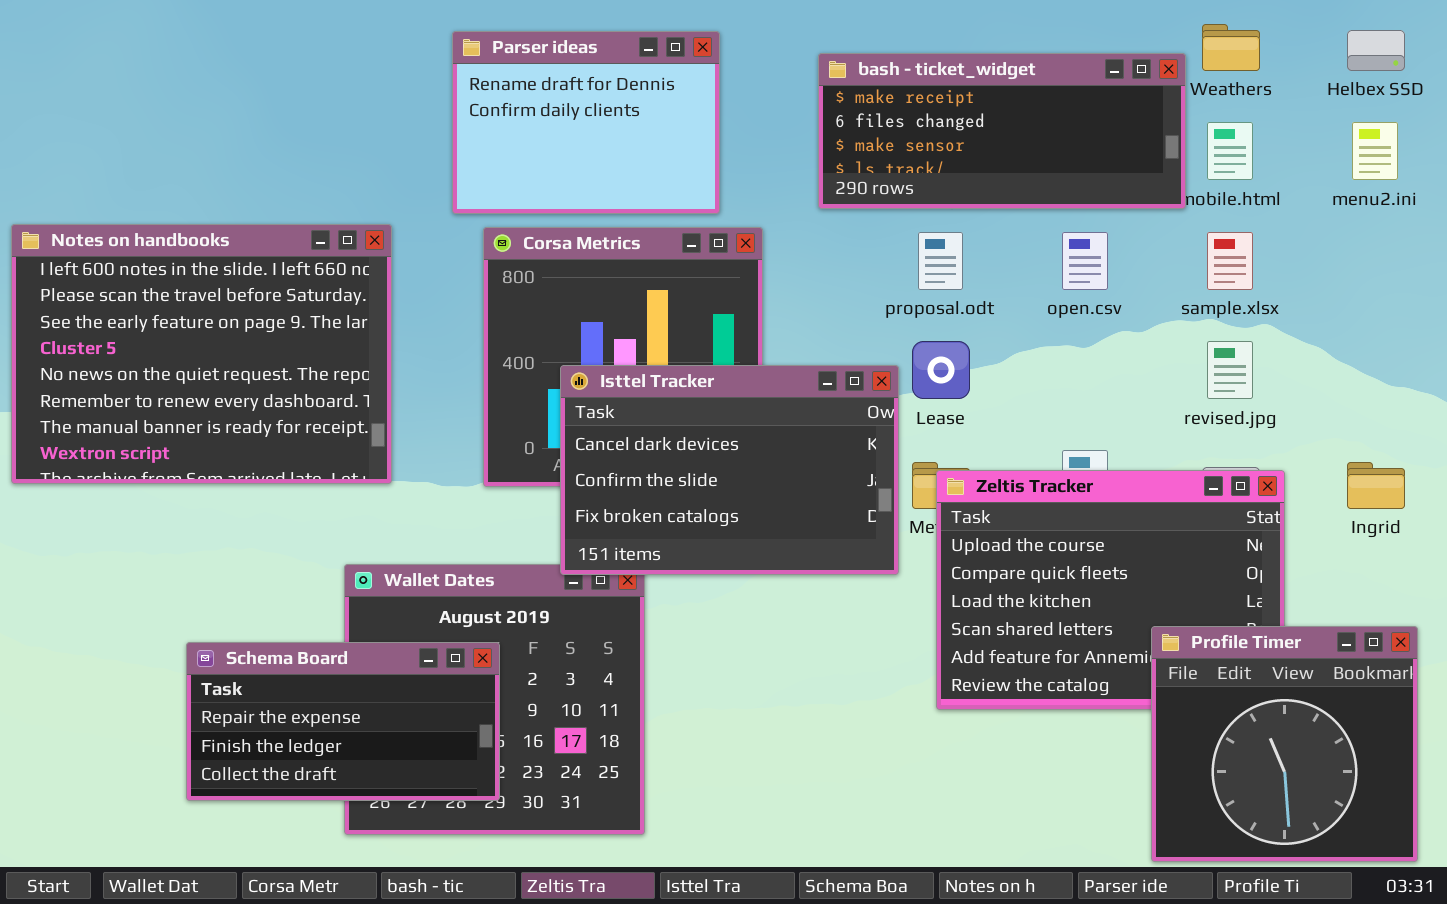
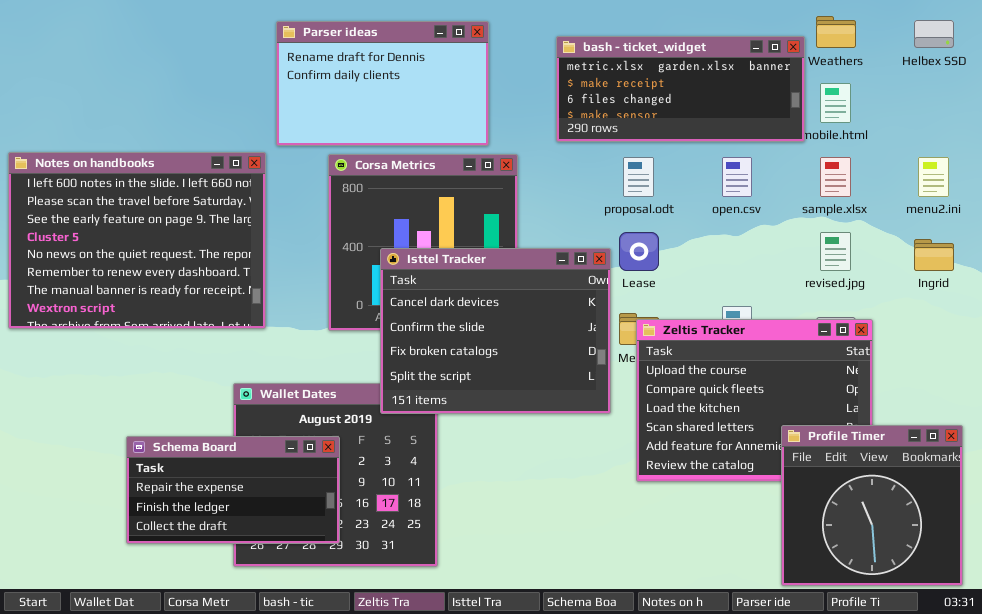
Parser ideas: [452,31,720,214] -> [276,21,489,146], resized
bash - ticket_widget: [818,53,1186,209] -> [556,36,805,142], scrolled up 1 row
menu2.ini: [1352,122,1398,180] -> [918,157,949,197], moved
Isttel Tracker: [560,365,899,575] -> [380,248,611,414], resized
Ingrid: [1347,462,1405,509] -> [914,239,954,271], moved

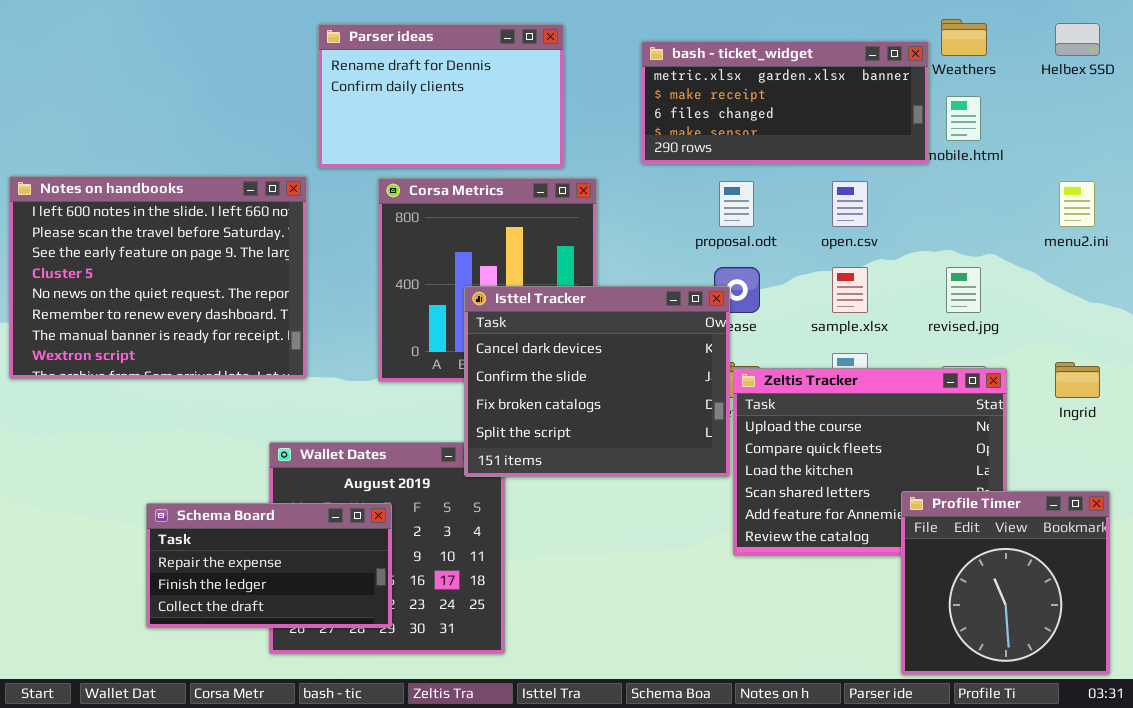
sample.xlsx: [820,157,851,197] -> [832,267,868,313], moved
Ingrid: [914,239,954,271] -> [1055,362,1100,398], moved
Isttel Tracker: [380,248,611,414] -> [464,286,730,477], moved

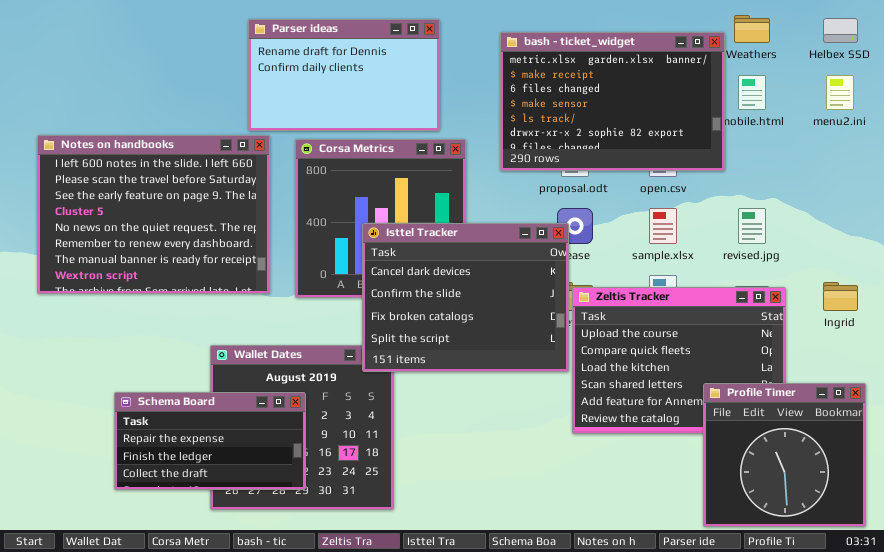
bash - ticket_widget: [641,41,929,164] -> [500,32,725,171], resized
Notes on handbooks: [9,176,307,379] -> [37,135,270,294], moved
menu2.ini: [1059,181,1095,227] -> [826,75,854,110], moved

